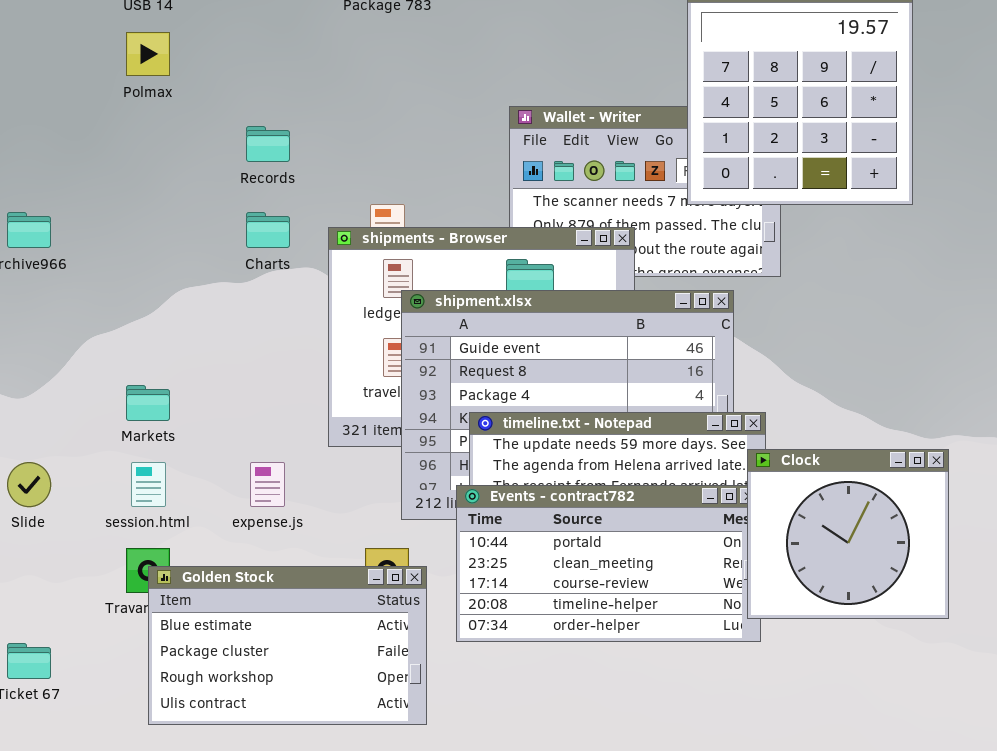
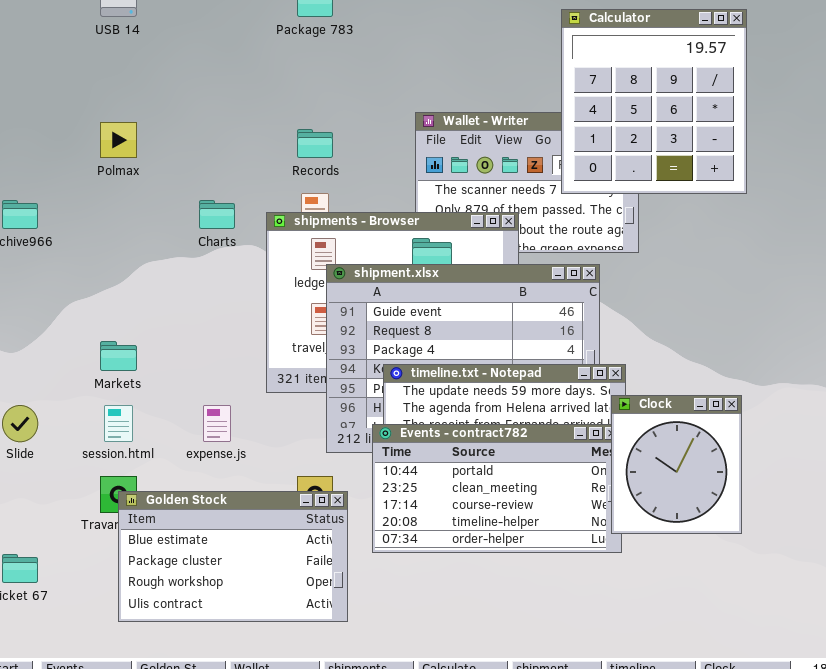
Polmax: [126,32,170,76] -> [100,122,137,158], moved
Records: [246,126,290,162] -> [297,129,333,158], moved
Clock: [747,449,949,619] -> [611,395,742,534], resized

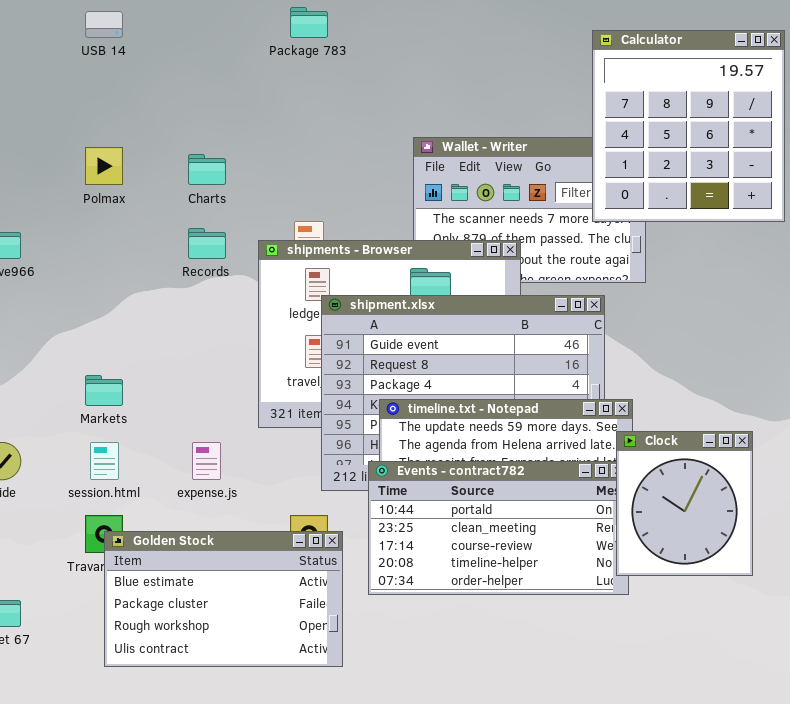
Calculator: [561,9,747,194] -> [592,30,785,222], moved
Records: [297,129,333,158] -> [188,228,226,259], moved
Charts: [199,200,235,229] -> [188,154,226,185], moved

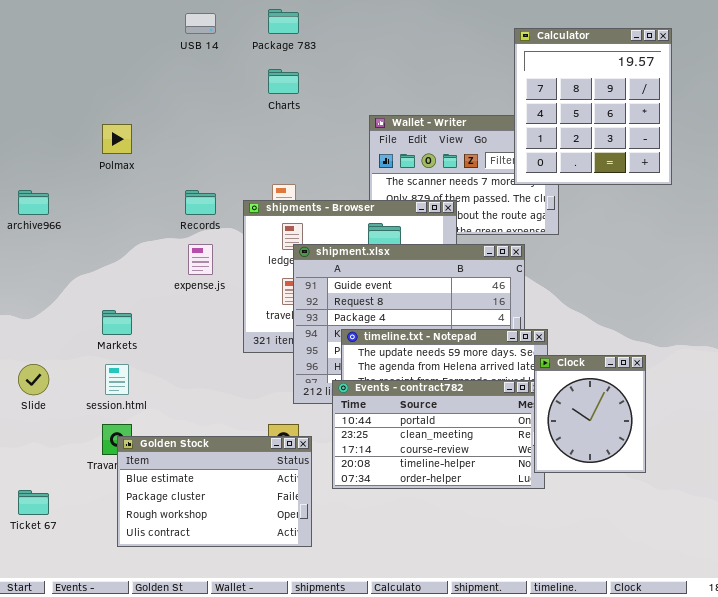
USB 14: [85,11,123,38] -> [185,13,216,34], moved
Charts: [188,154,226,185] -> [268,69,299,94], moved
expense.js: [192,442,221,480] -> [188,244,213,275], moved

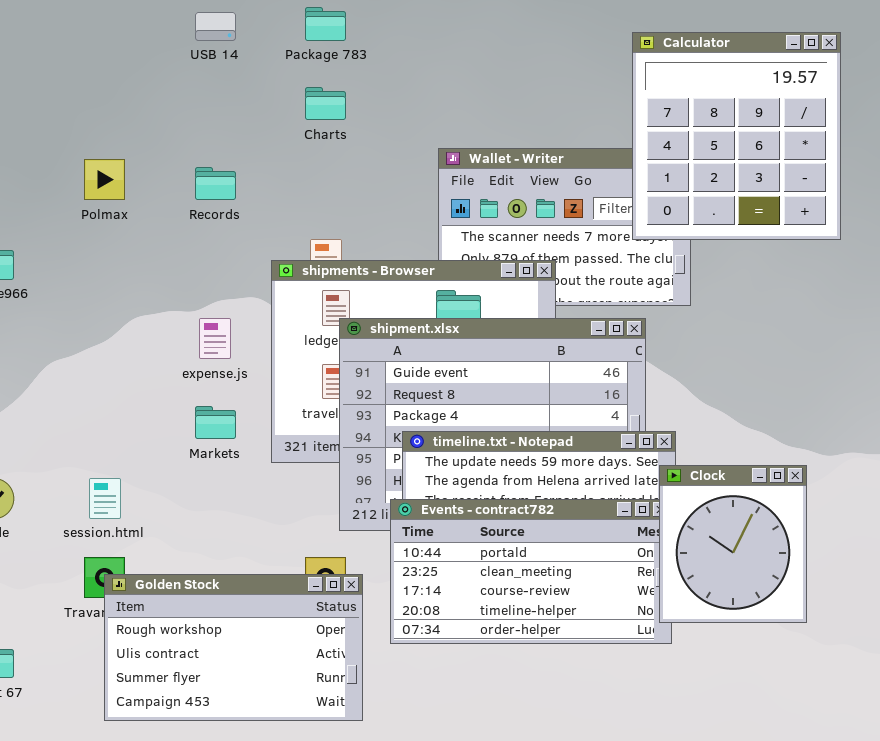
Records: [185,190,216,215] -> [195,167,236,200], moved
Markets: [102,310,132,335] -> [195,406,236,439], moved
Golden Stock: [117,436,312,547] -> [104,574,363,721], scrolled down 2 rows

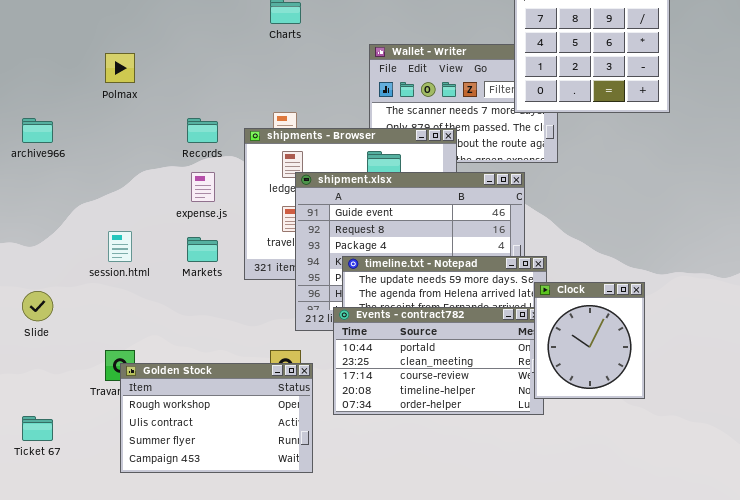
Records: [195,167,236,200] -> [187,118,218,143], moved
session.html: [89,478,121,519] -> [108,231,132,262], moved

